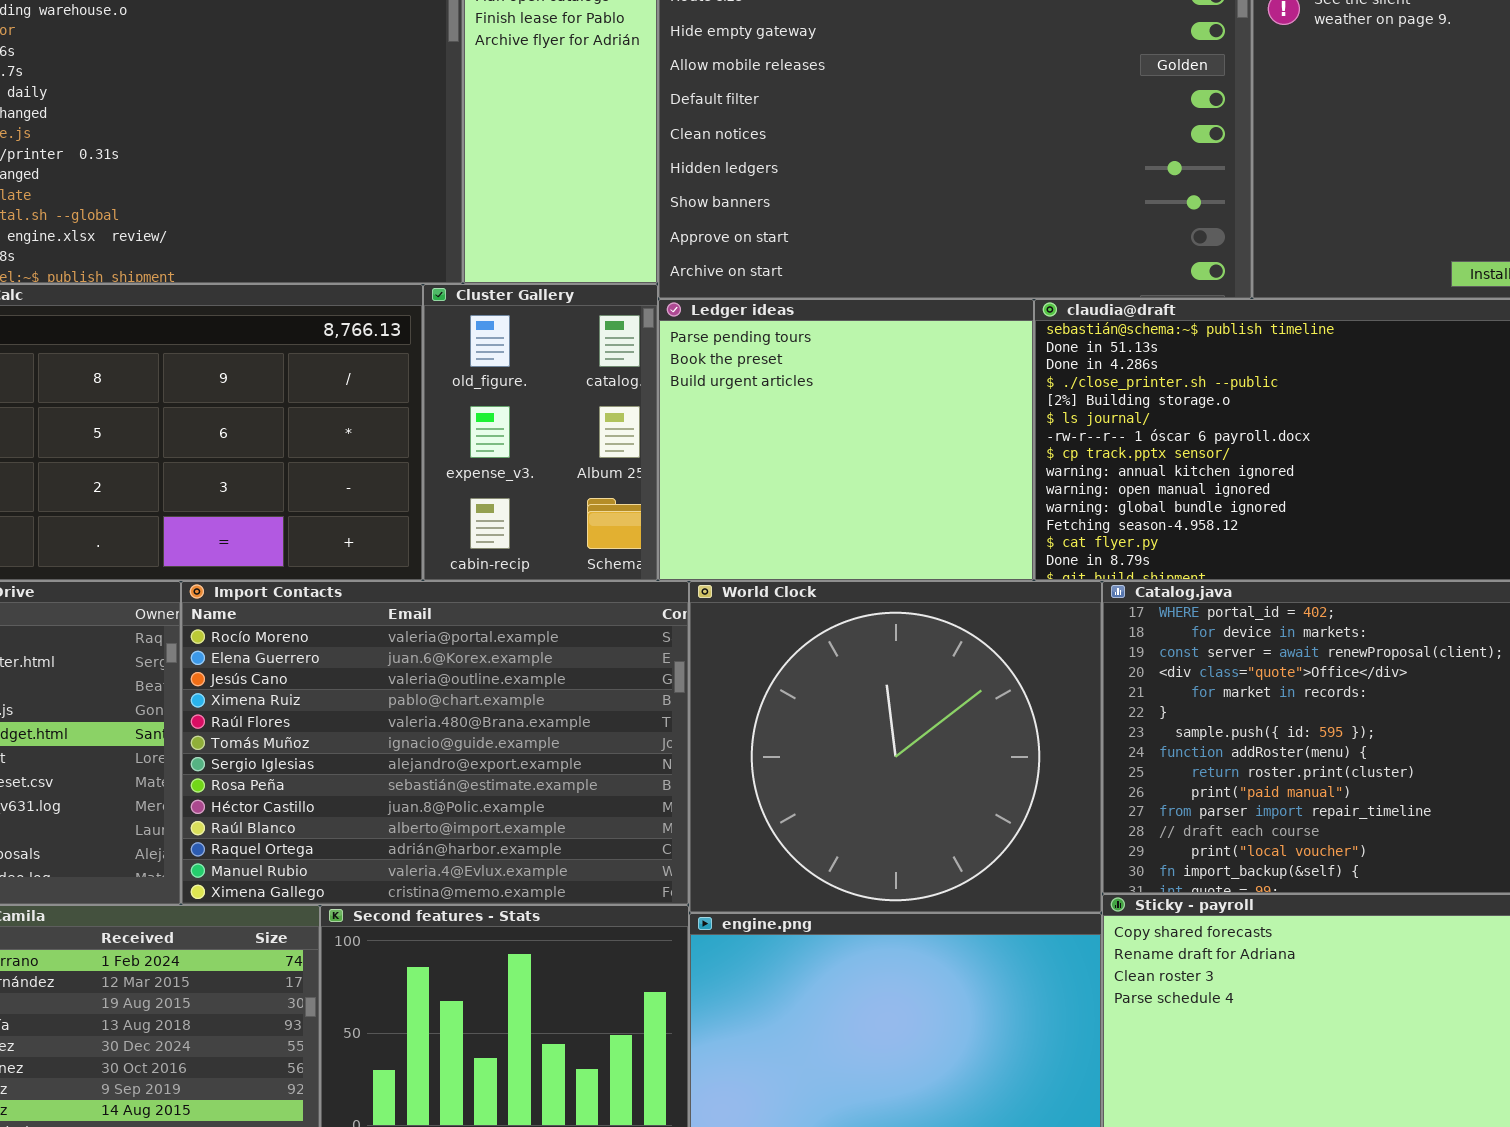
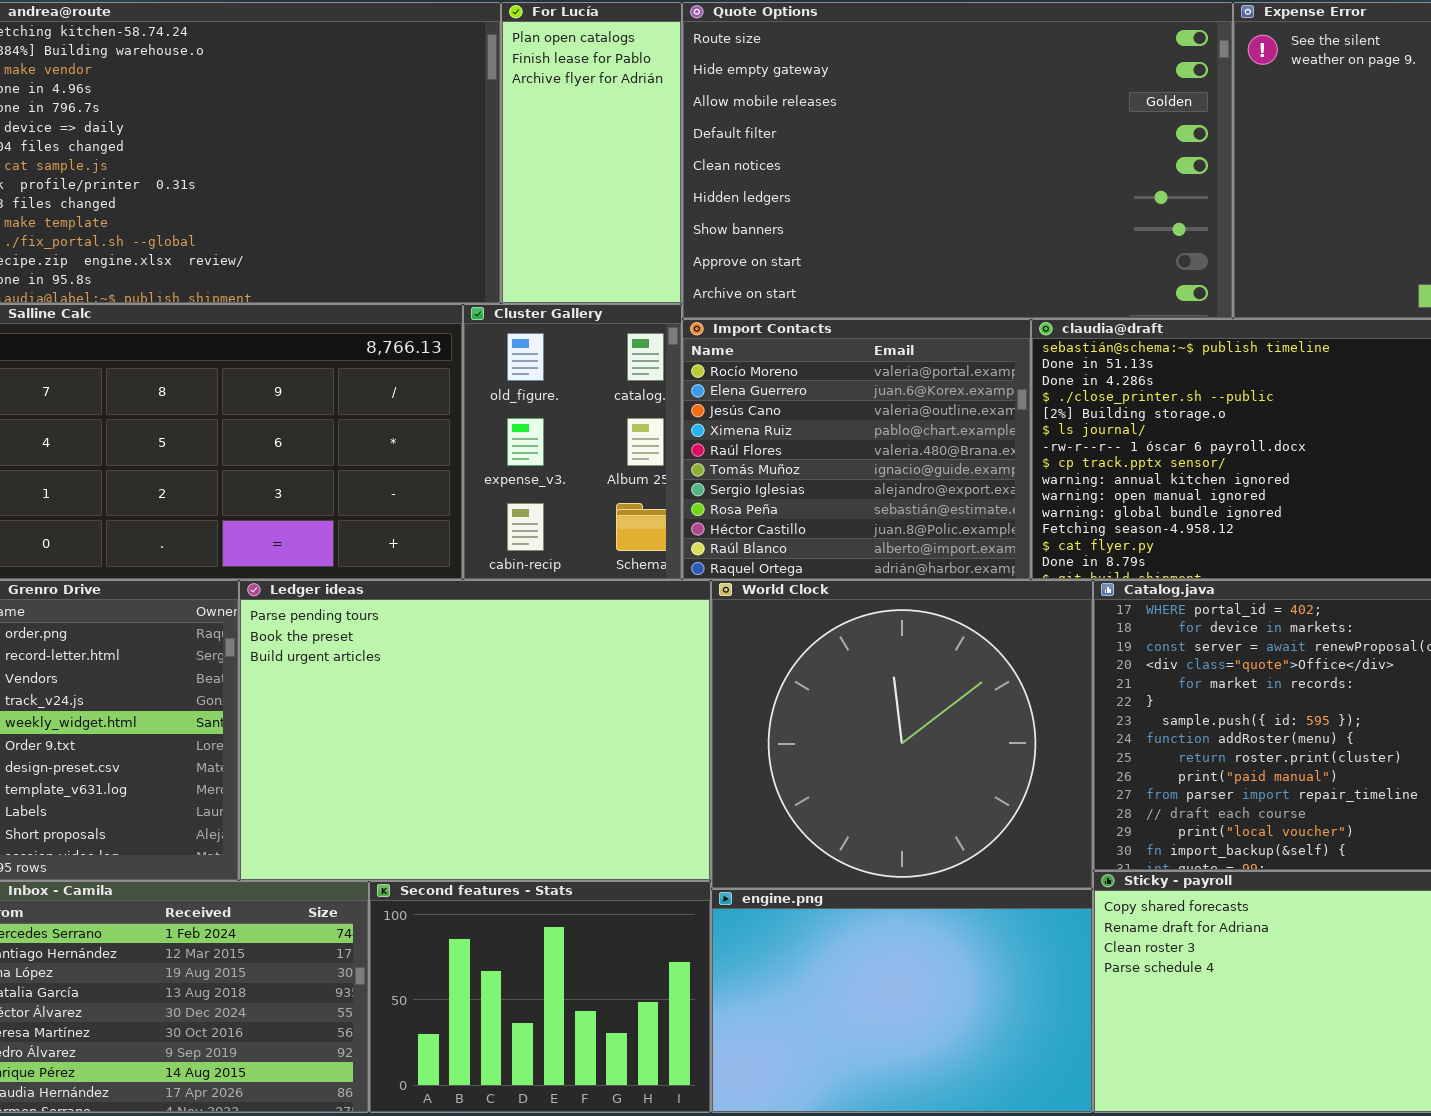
Ledger ideas: [658,299,1034,581] -> [239,580,711,881], moved, resized
Import Contacts: [181,581,689,905] -> [682,319,1031,580], moved, resized

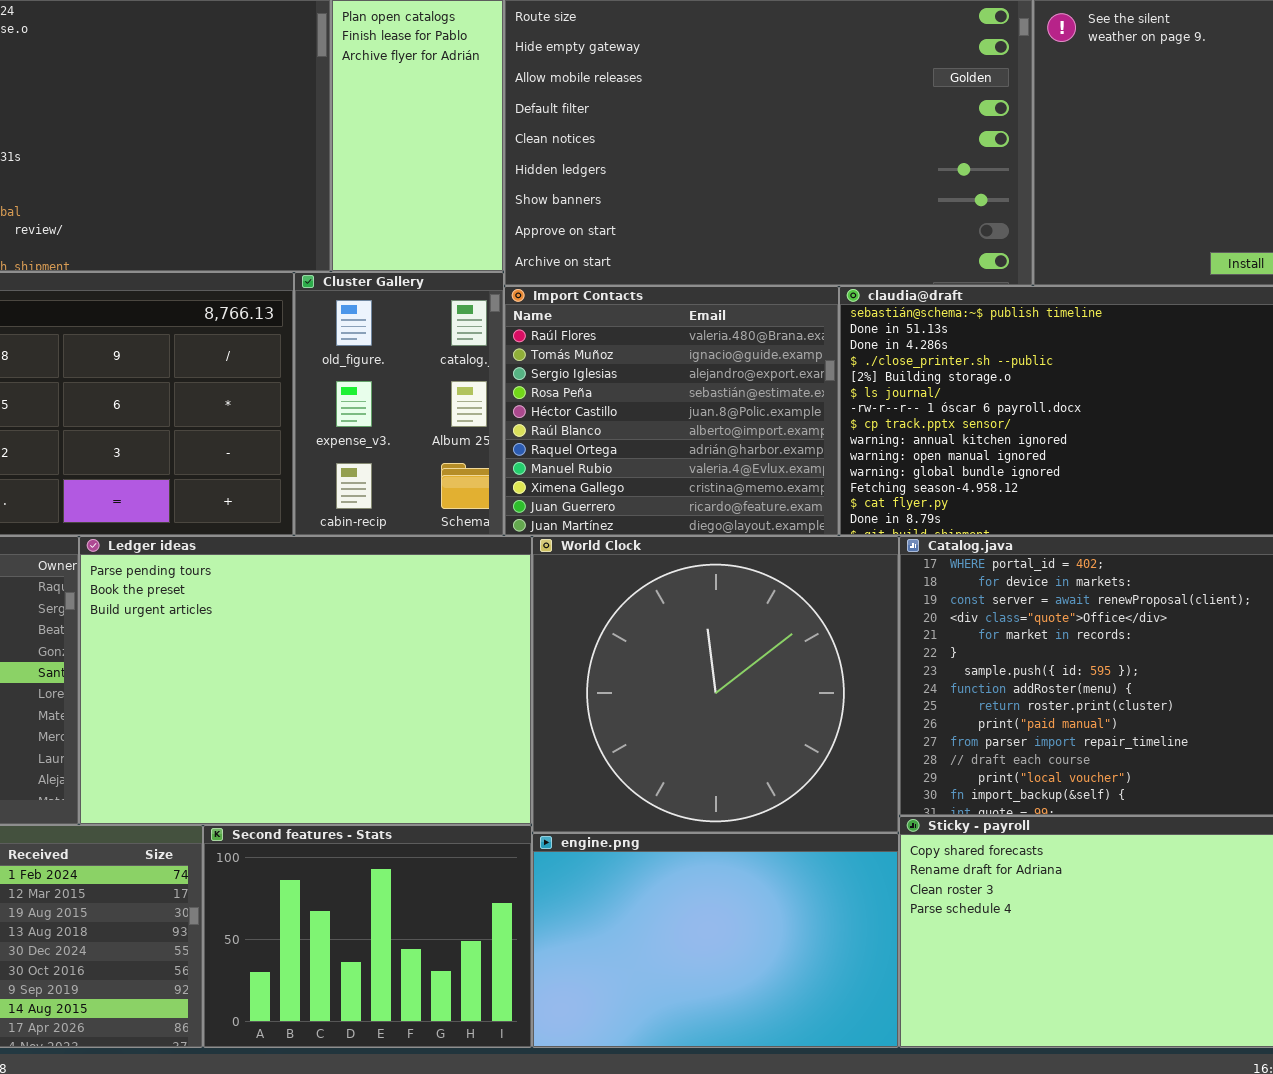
Import Contacts: [682,319,1031,580] -> [504,286,839,536], scrolled down 4 rows

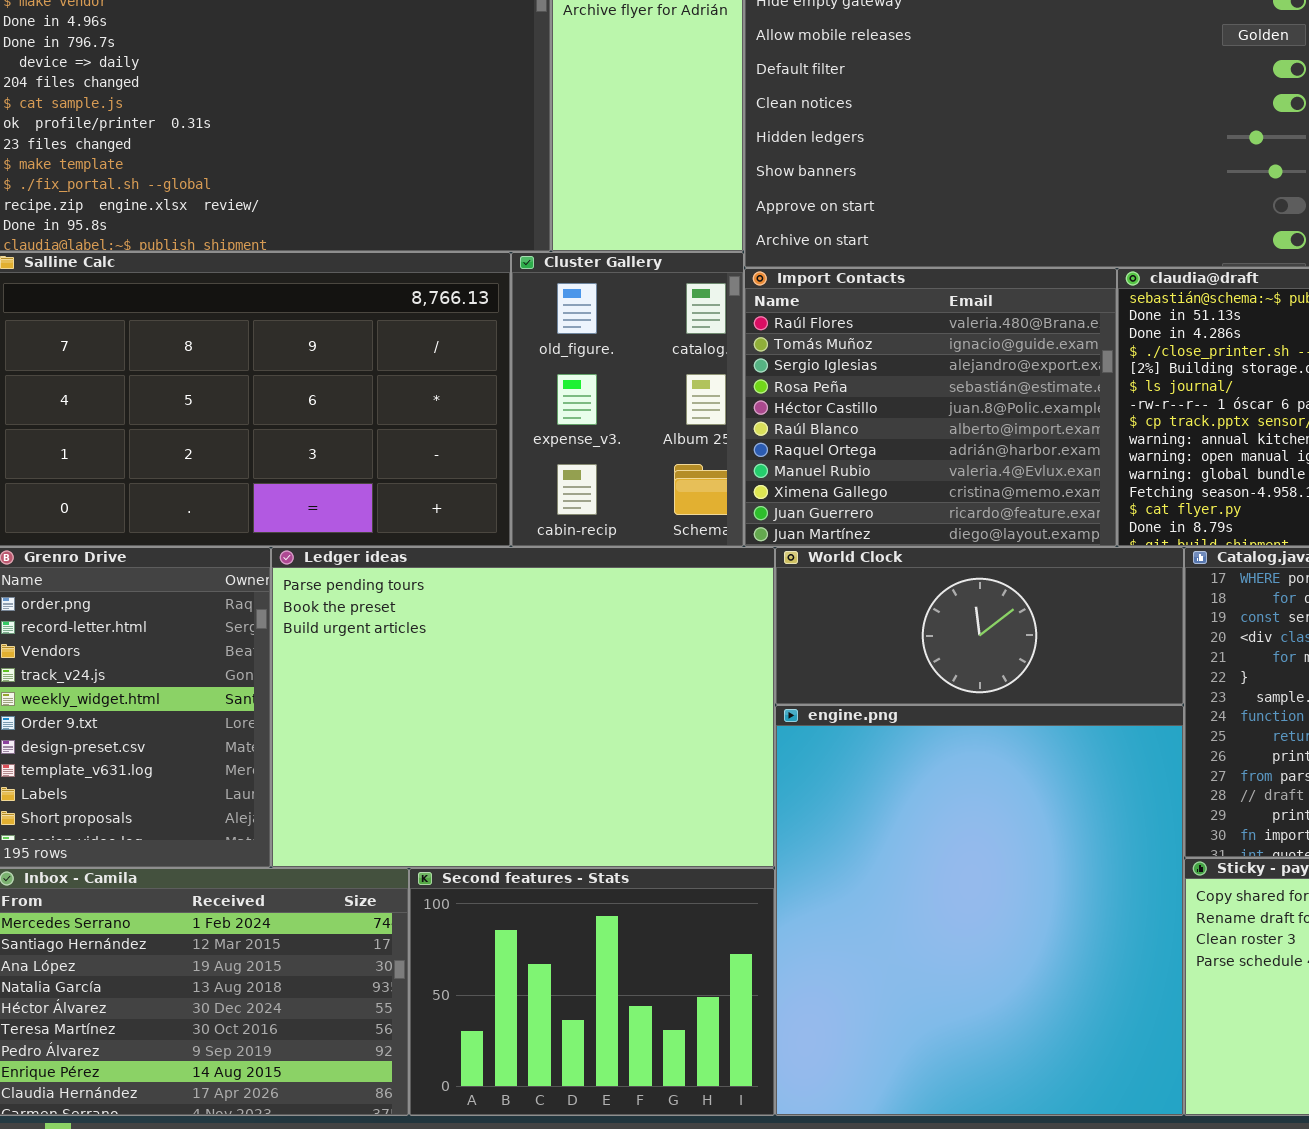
World Clock: [532,536,899,833] -> [775,547,1184,705], resized
engine.png: [532,833,899,1048] -> [775,705,1184,1116], resized

